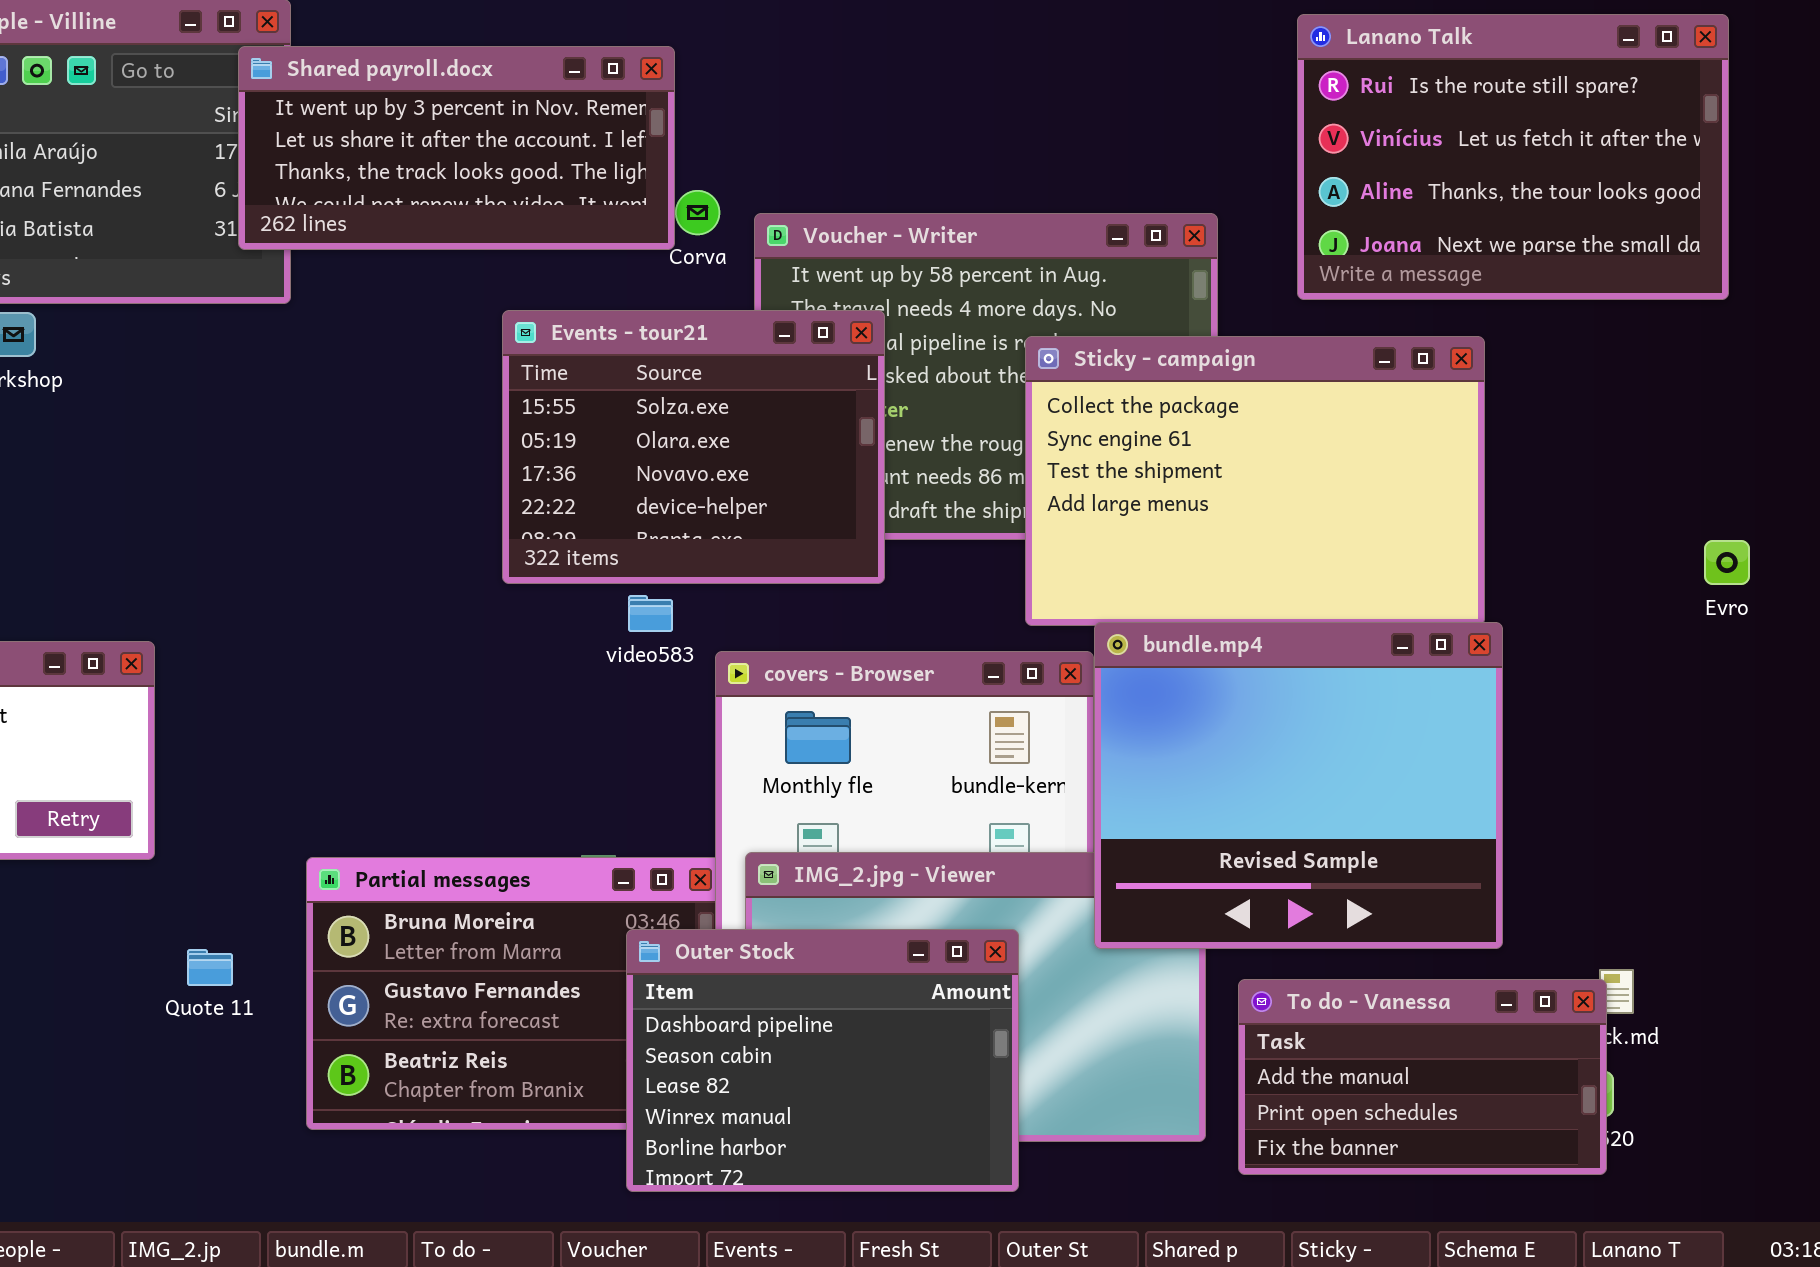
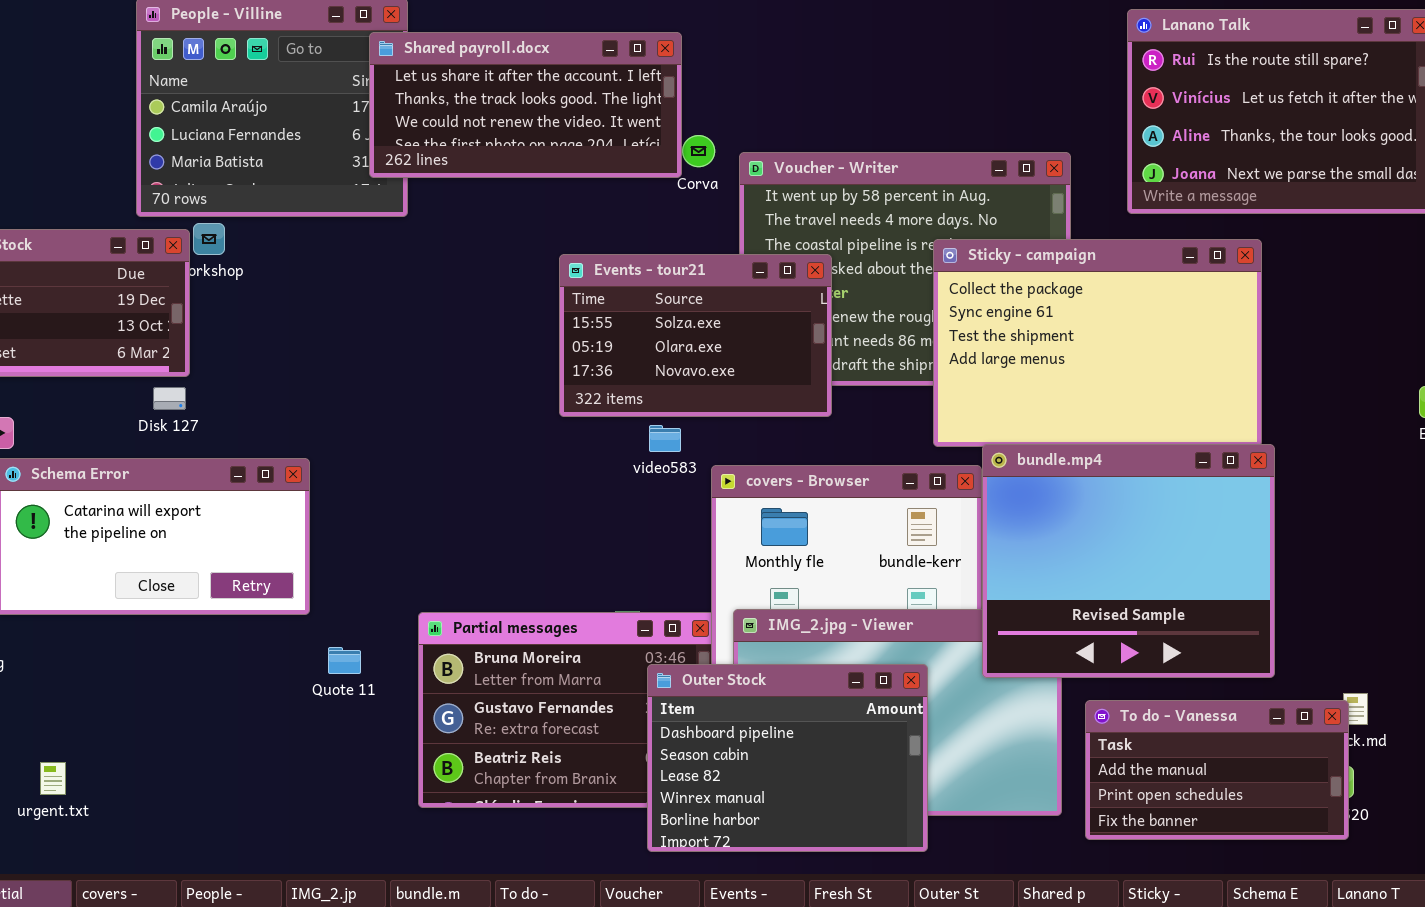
Shared payroll.docx: [238,46,675,250] -> [369,32,682,178], scrolled down 1 row
Events - tour21: [502,310,885,584] -> [559,254,832,417], resized
Quote 11: [187,949,233,986] -> [328,647,361,674], moved

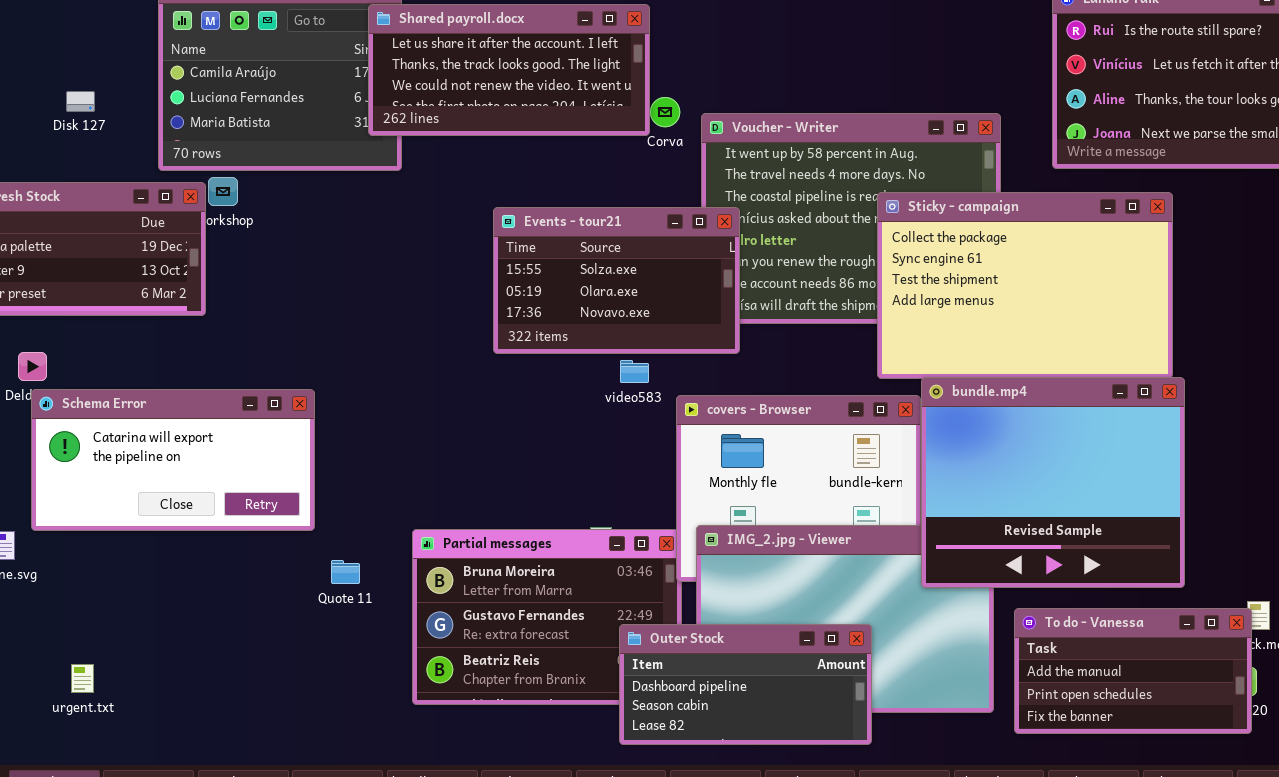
Events - tour21: [559,254,832,417] -> [493,207,740,354], moved
Disk 127: [153,387,186,410] -> [66,91,95,112], moved
Outer Stock: [647,664,928,852] -> [619,624,872,745], resized

